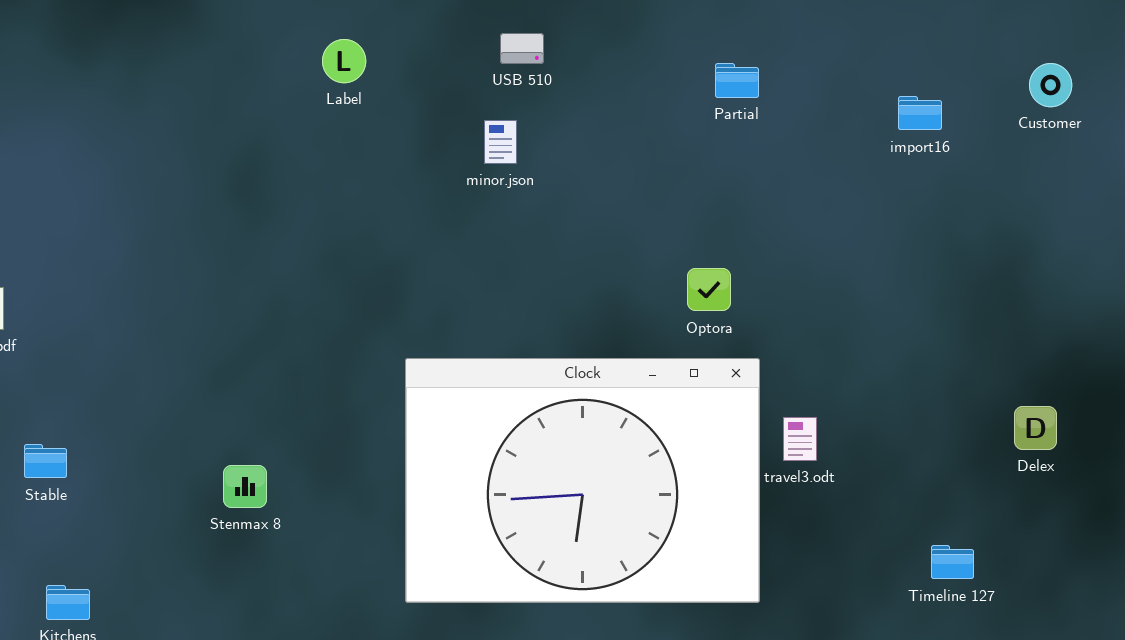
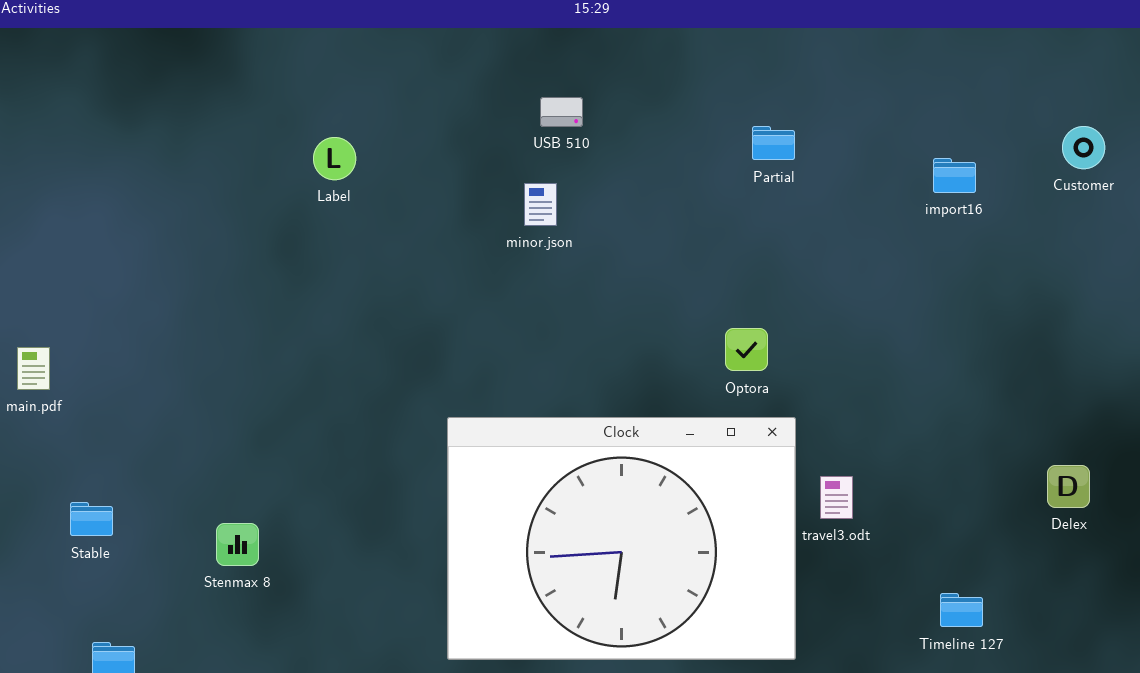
Label: [322,39,366,83] -> [313,137,356,180], moved
Stenmax 8: [223,465,267,508] -> [216,523,259,566], moved
Timeline 127: [931,545,974,579] -> [940,593,983,627], moved

